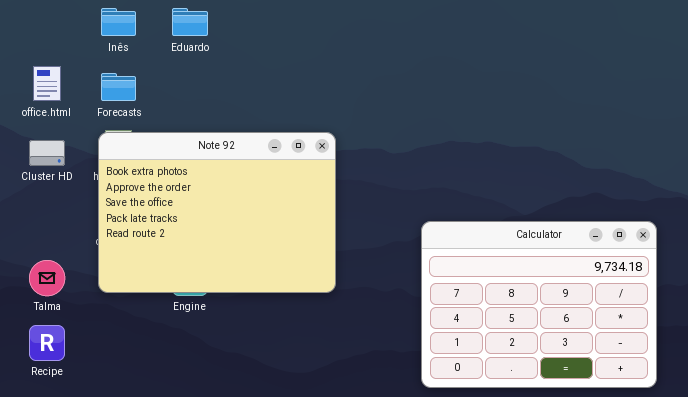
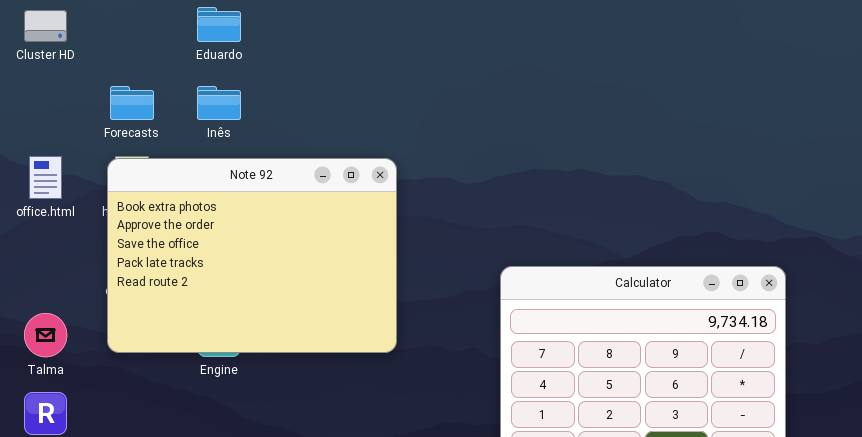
Inês: [101,8,136,36] -> [197,86,241,120], moved
office.html: [33,66,61,101] -> [29,156,62,199], moved
Cluster HD: [29,140,65,166] -> [24,10,67,42], moved

